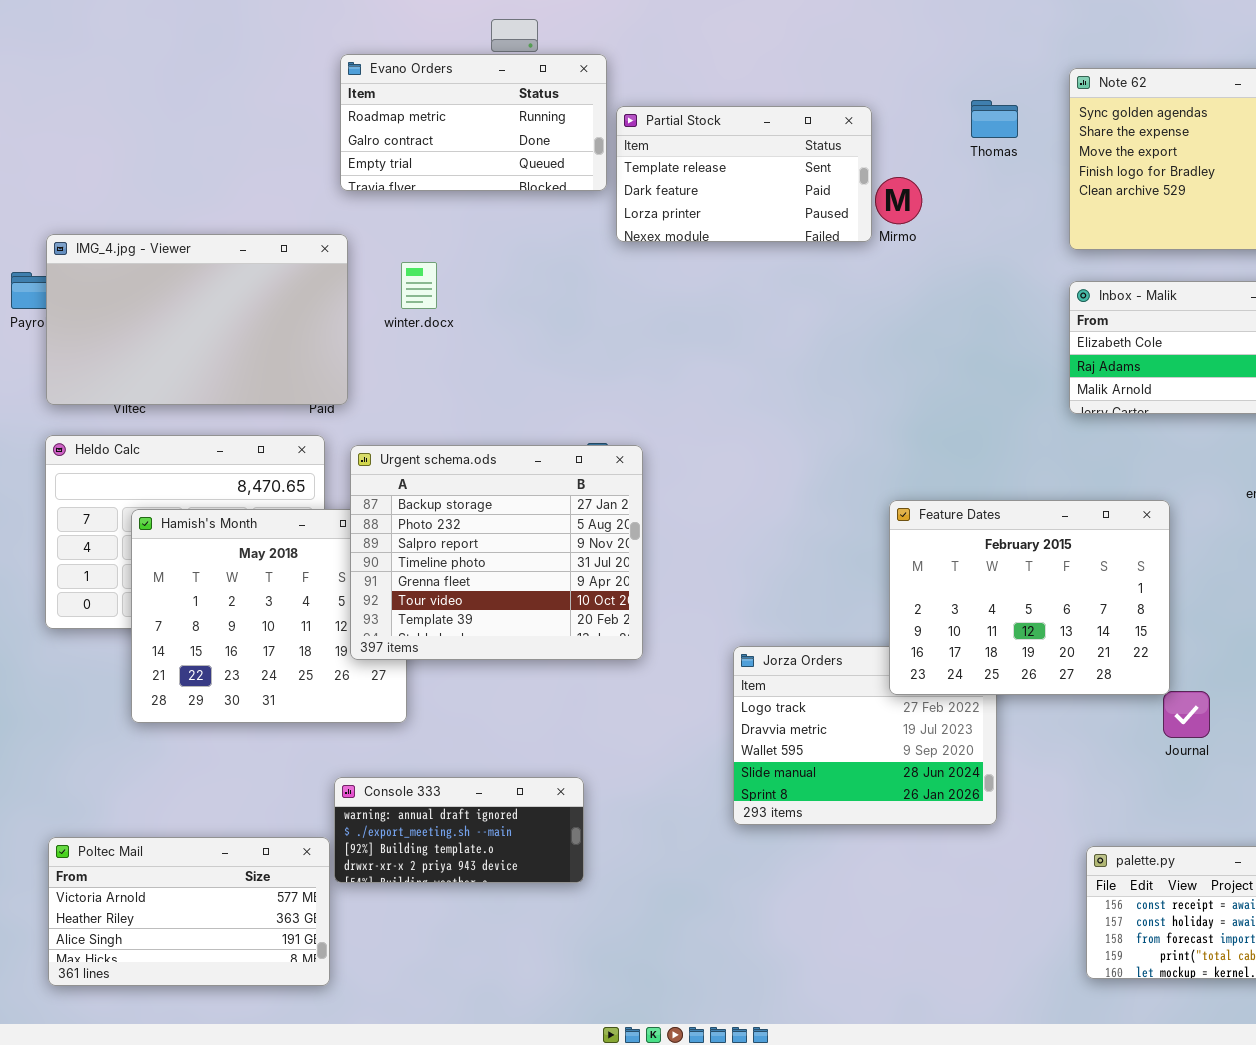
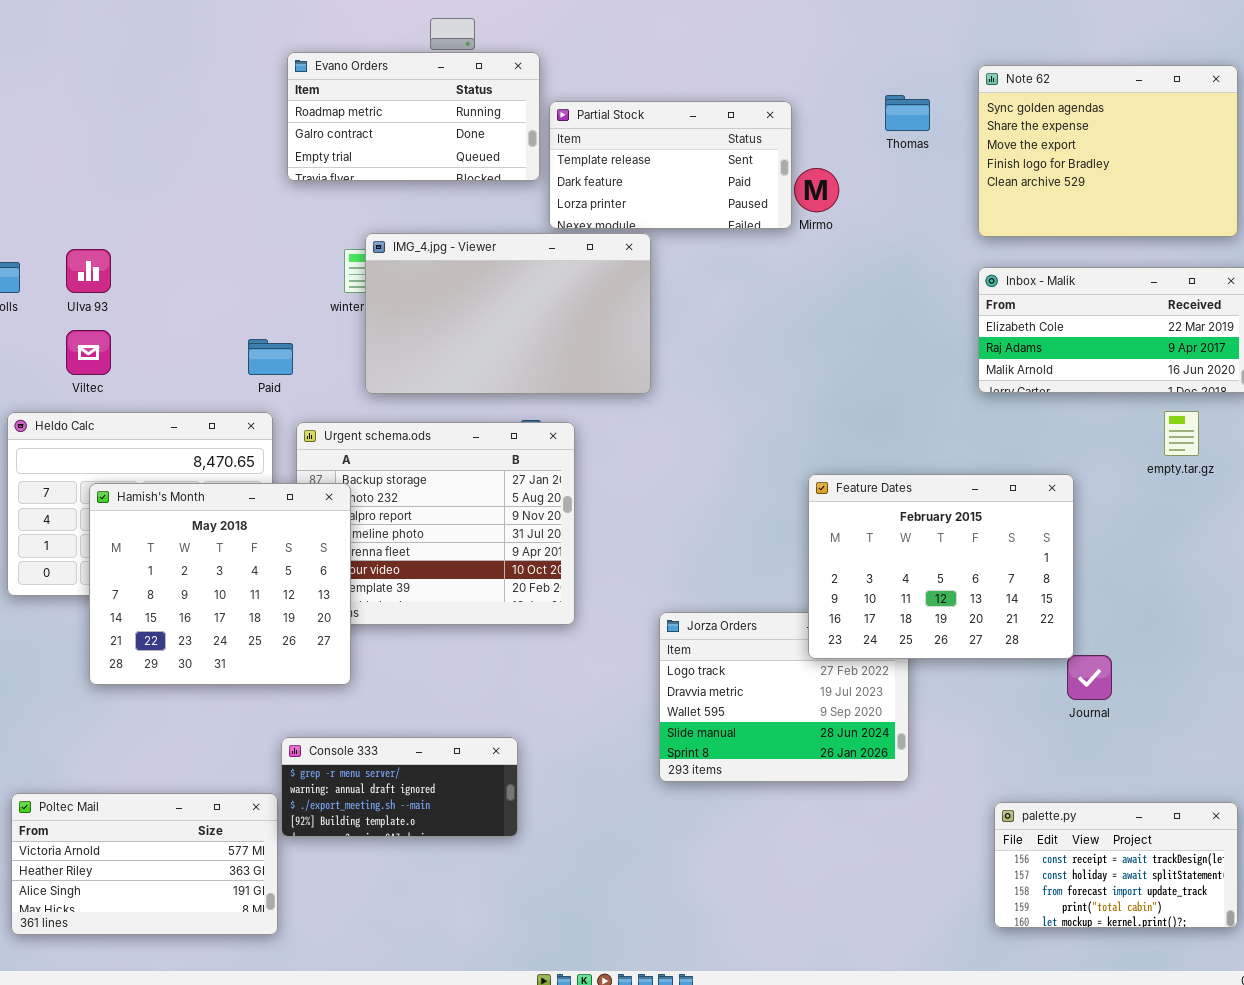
IMG_4.jpg - Viewer: [46,234,348,405] -> [365,233,651,394], moved
Hamish's Month: [131,509,407,723] -> [89,483,351,685], raised
Console 333: [334,777,584,883] -> [281,737,518,837], scrolled up 1 row

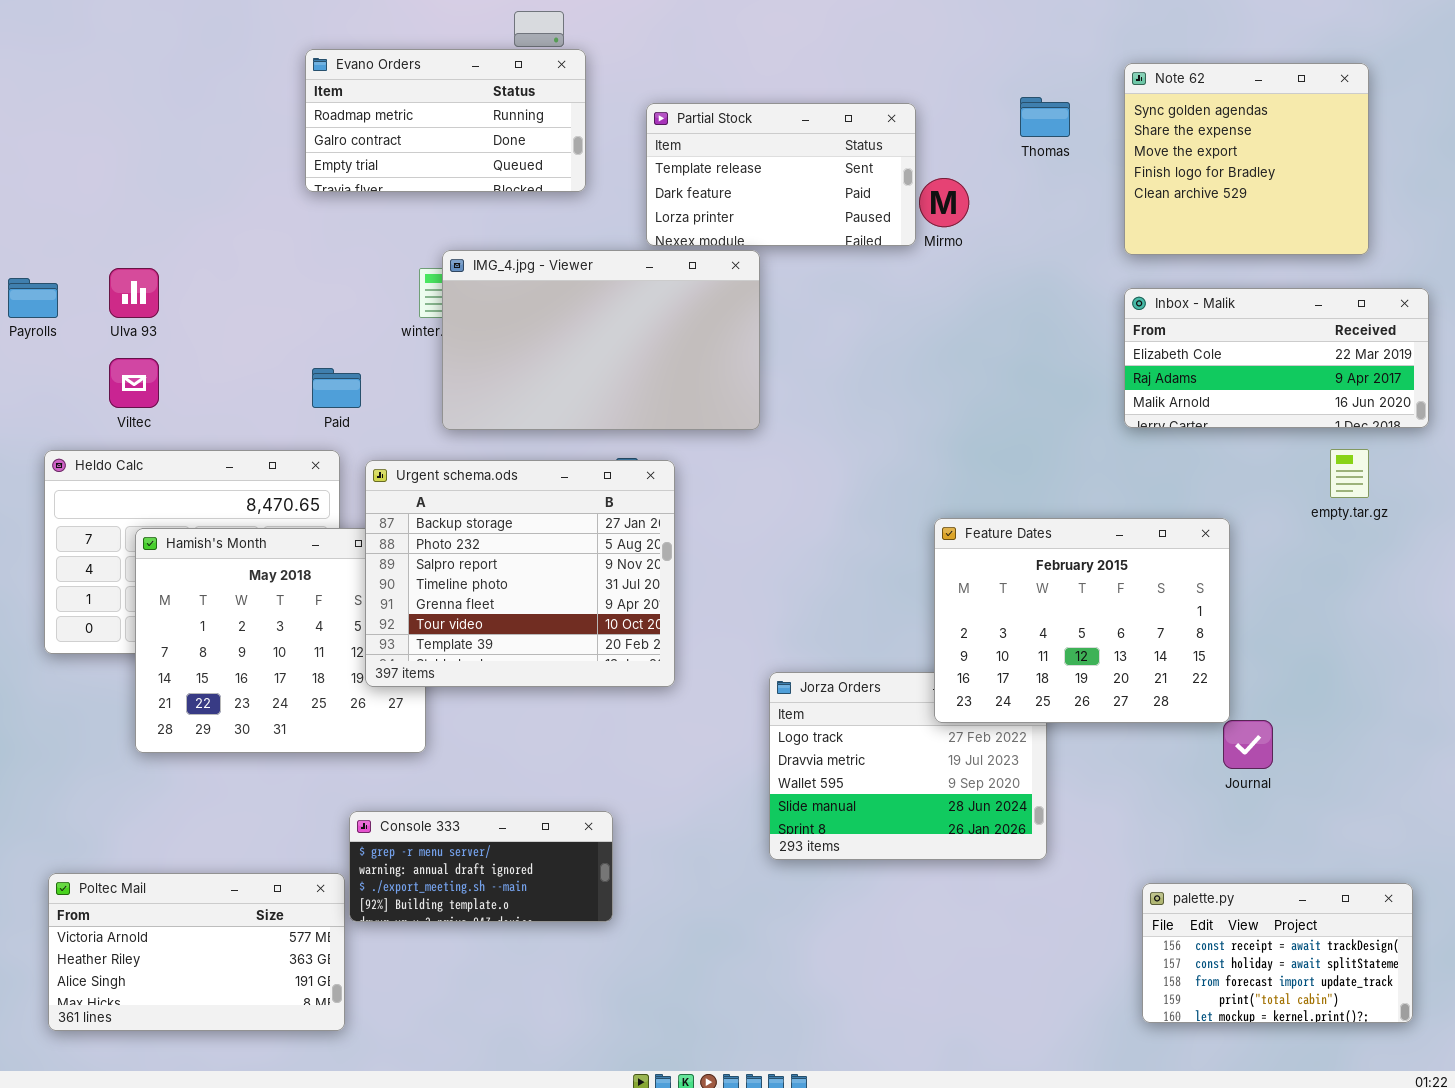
Evano Orders: [287,52,540,181] -> [305,49,586,192], moved
Note 62: [978,65,1238,237] -> [1124,63,1369,255], resized
Urgent schema.ods: [296,422,575,625] -> [365,460,675,687], raised

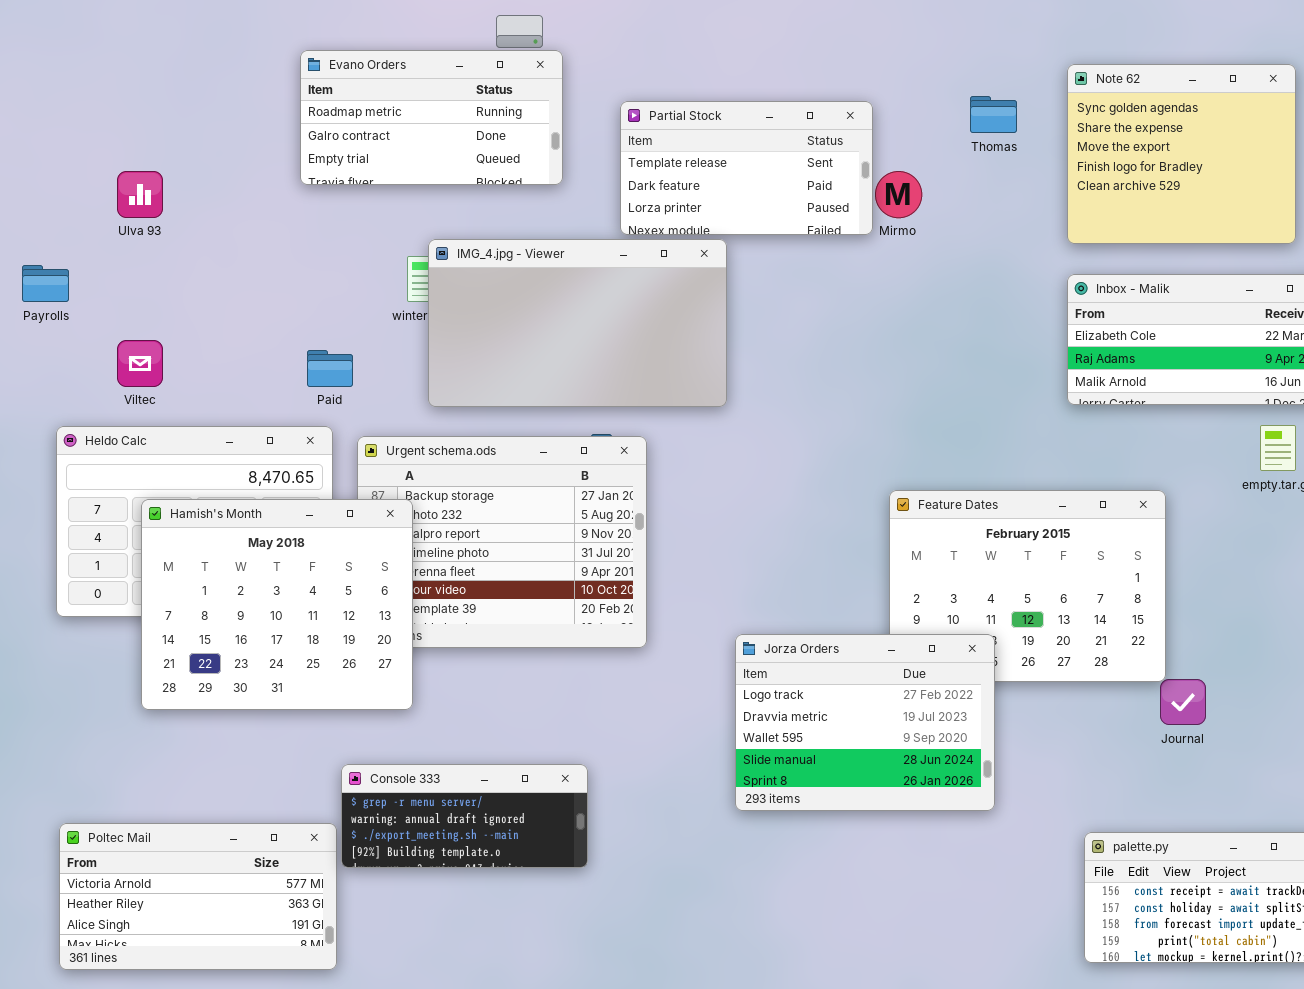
Ulva 93: [109,268,159,318] -> [117,171,163,218], moved
Hamish's Month: [135,528,426,753] -> [141,499,413,710], raised
Jorza Orders: [769,672,1047,860] -> [735,634,995,811], raised

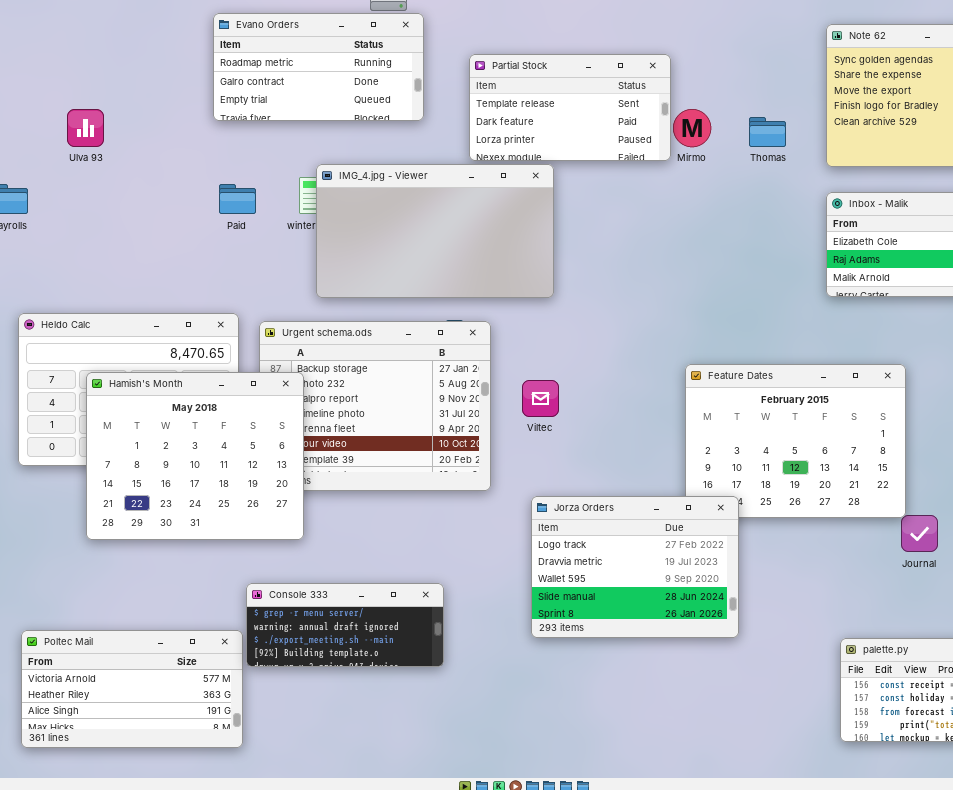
Thomas: [970,96,1017,133] -> [749,117,786,147], moved
Viltec: [117,340,163,387] -> [522,380,559,417], moved
Paid: [307,350,353,387] -> [219,184,256,214], moved
Jorza Orders: [735,634,995,811] -> [531,496,739,638], moved

